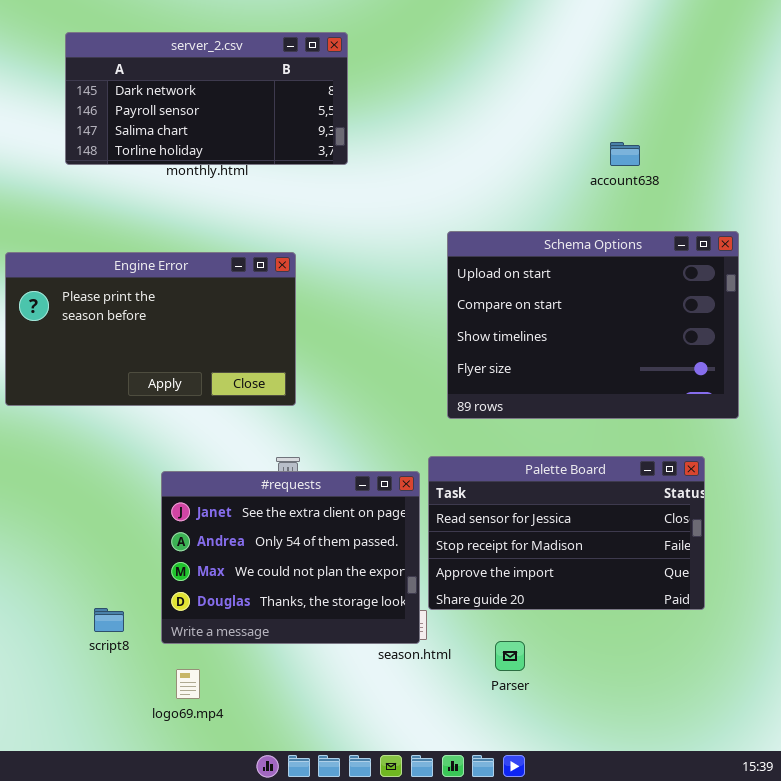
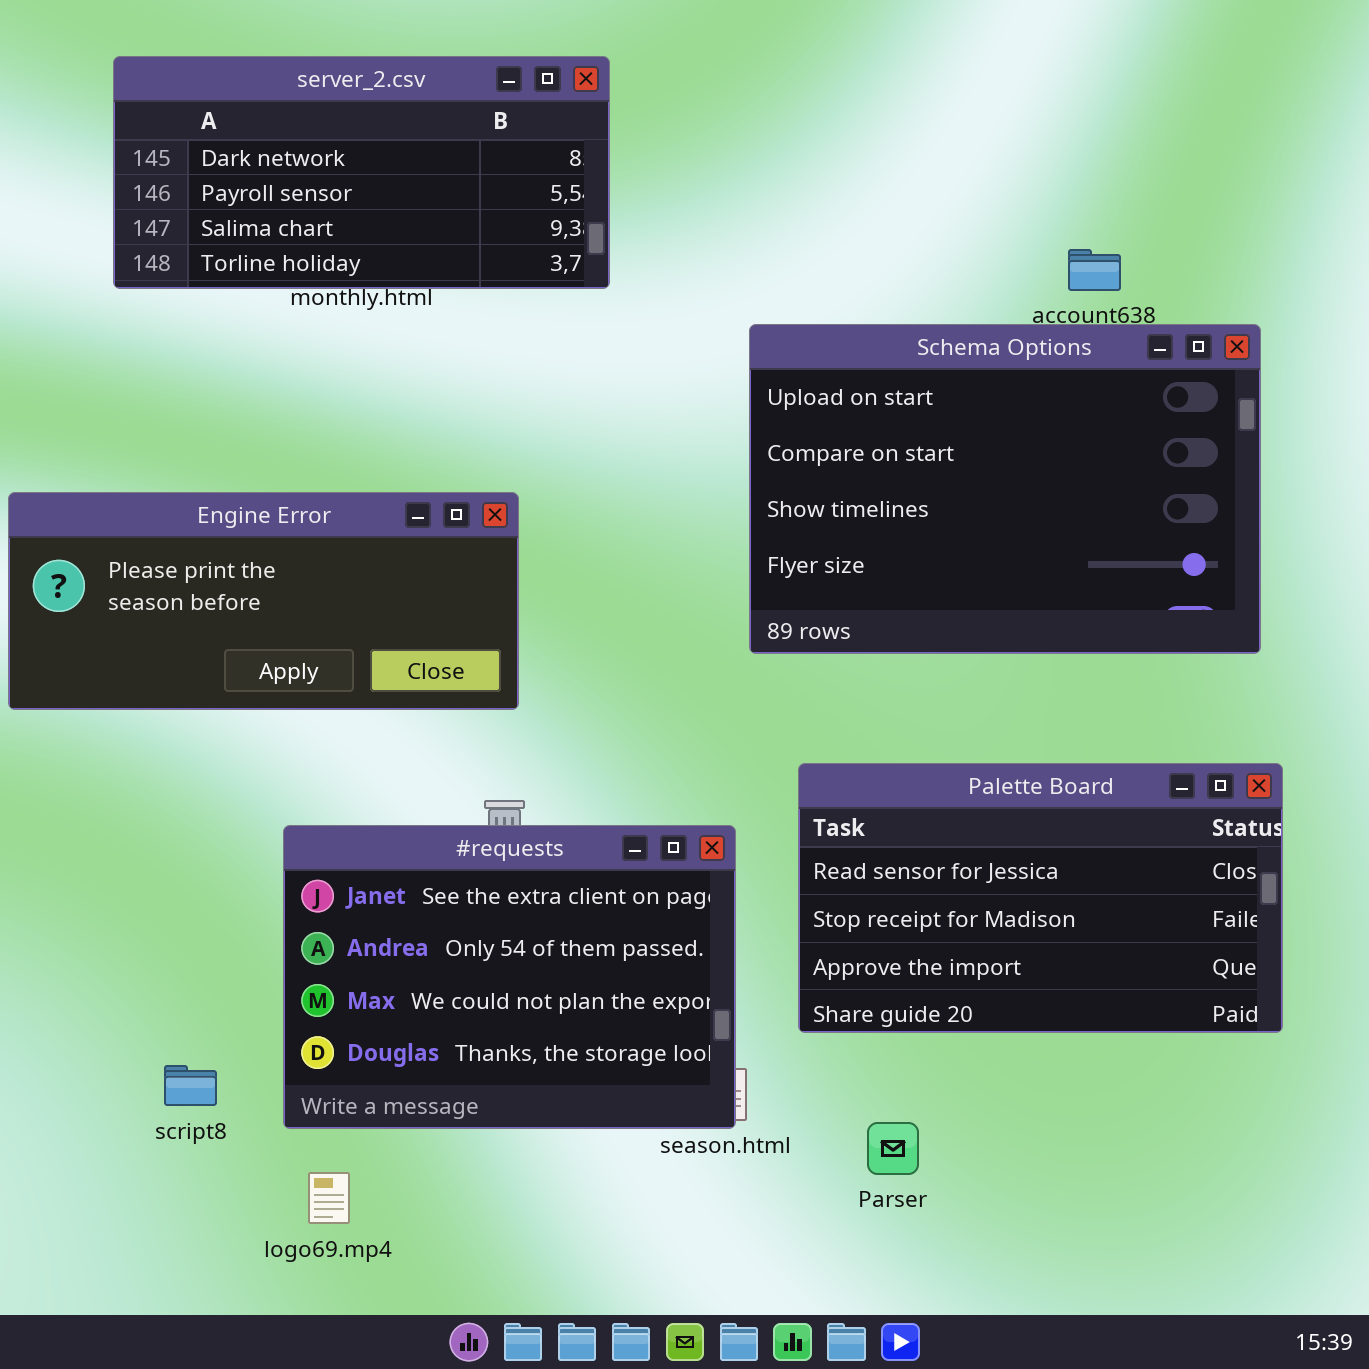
Schema Options: [447,231,739,419] -> [749,324,1261,654], moved
Engine Error: [5,252,296,406] -> [8,492,519,710], resized
Palette Board: [428,456,705,610] -> [798,763,1283,1033], moved

